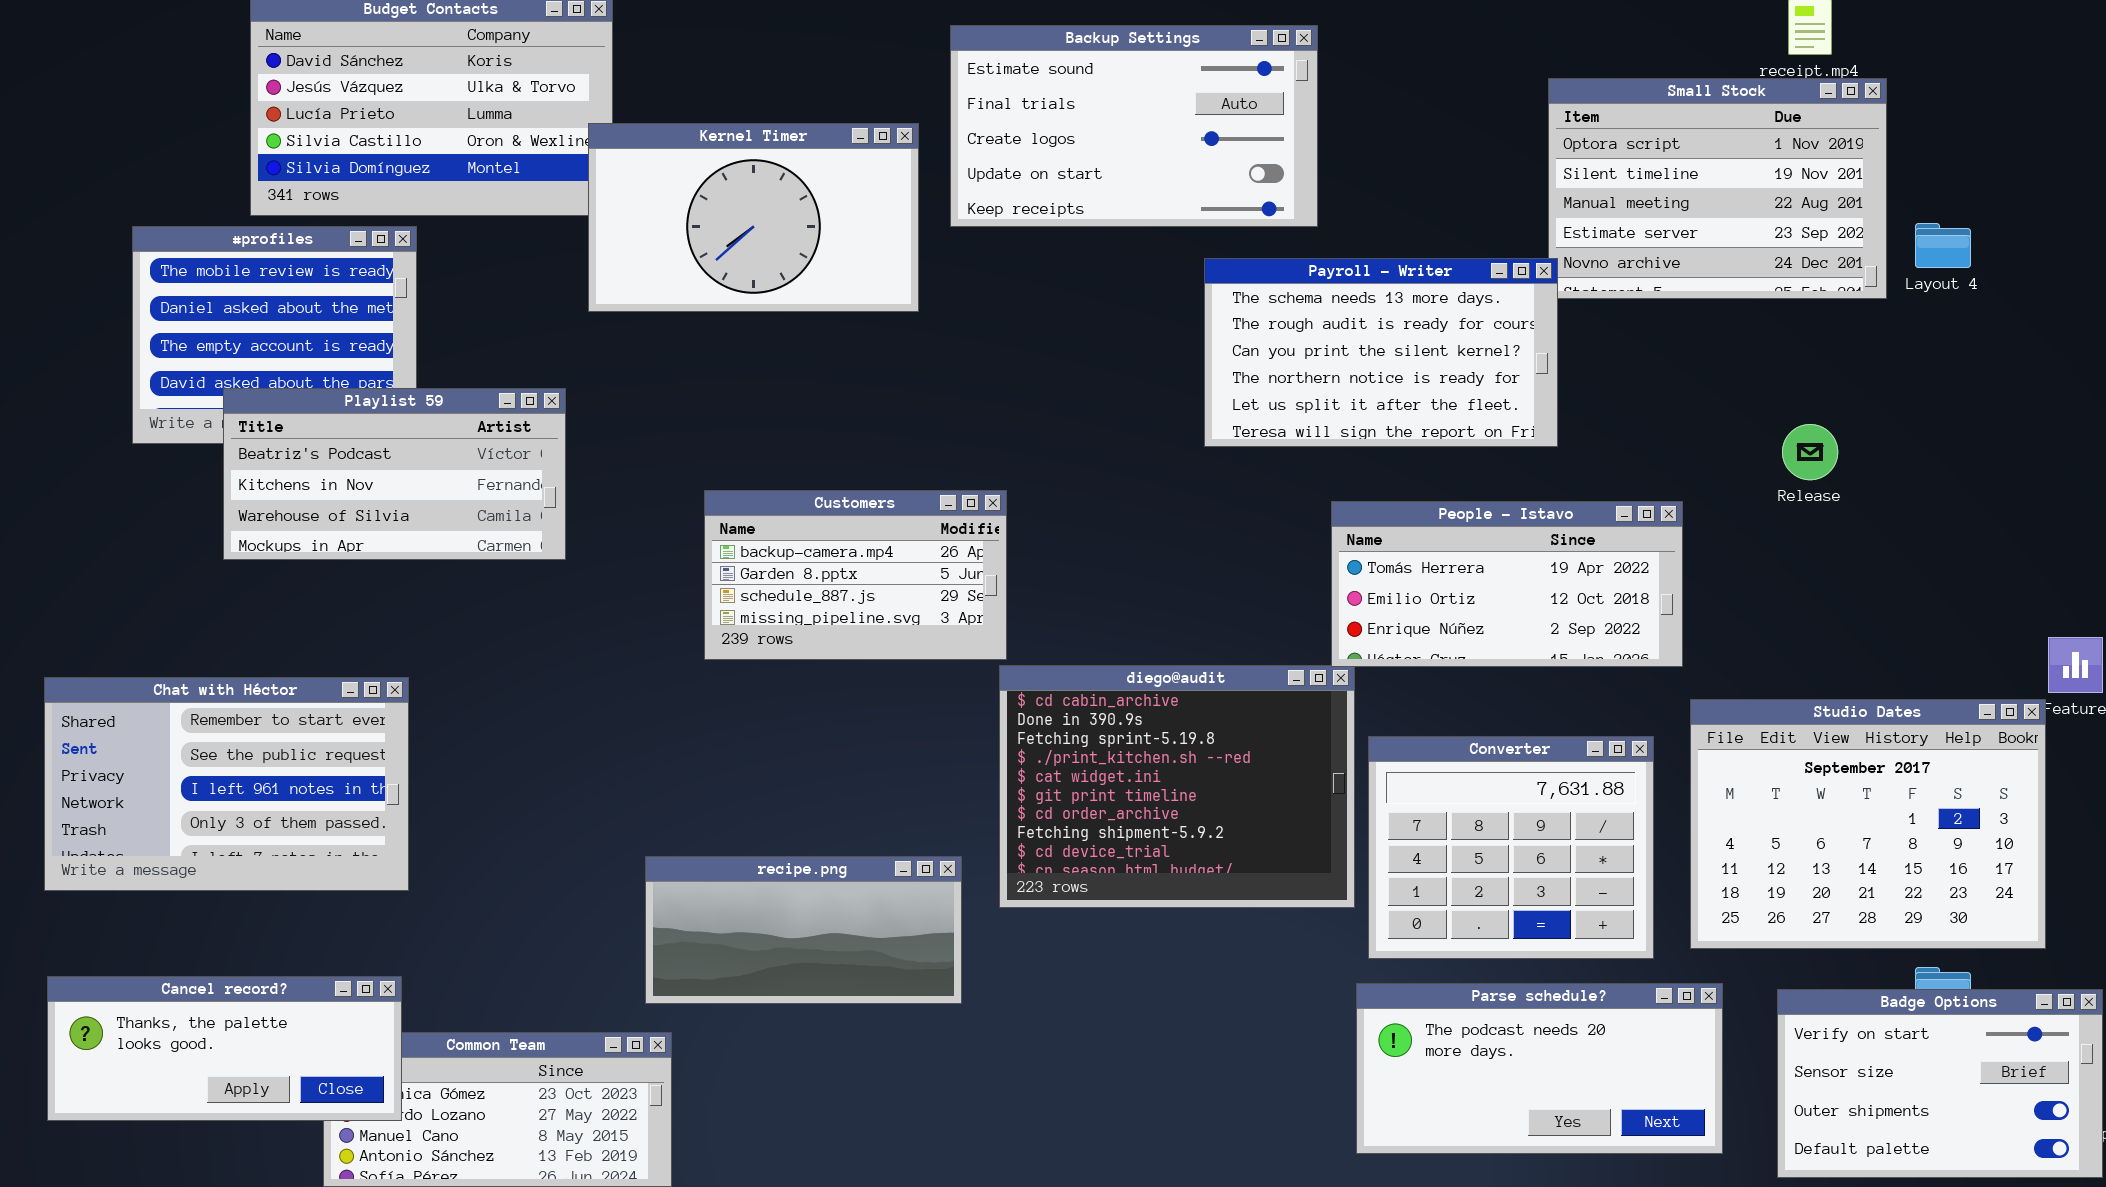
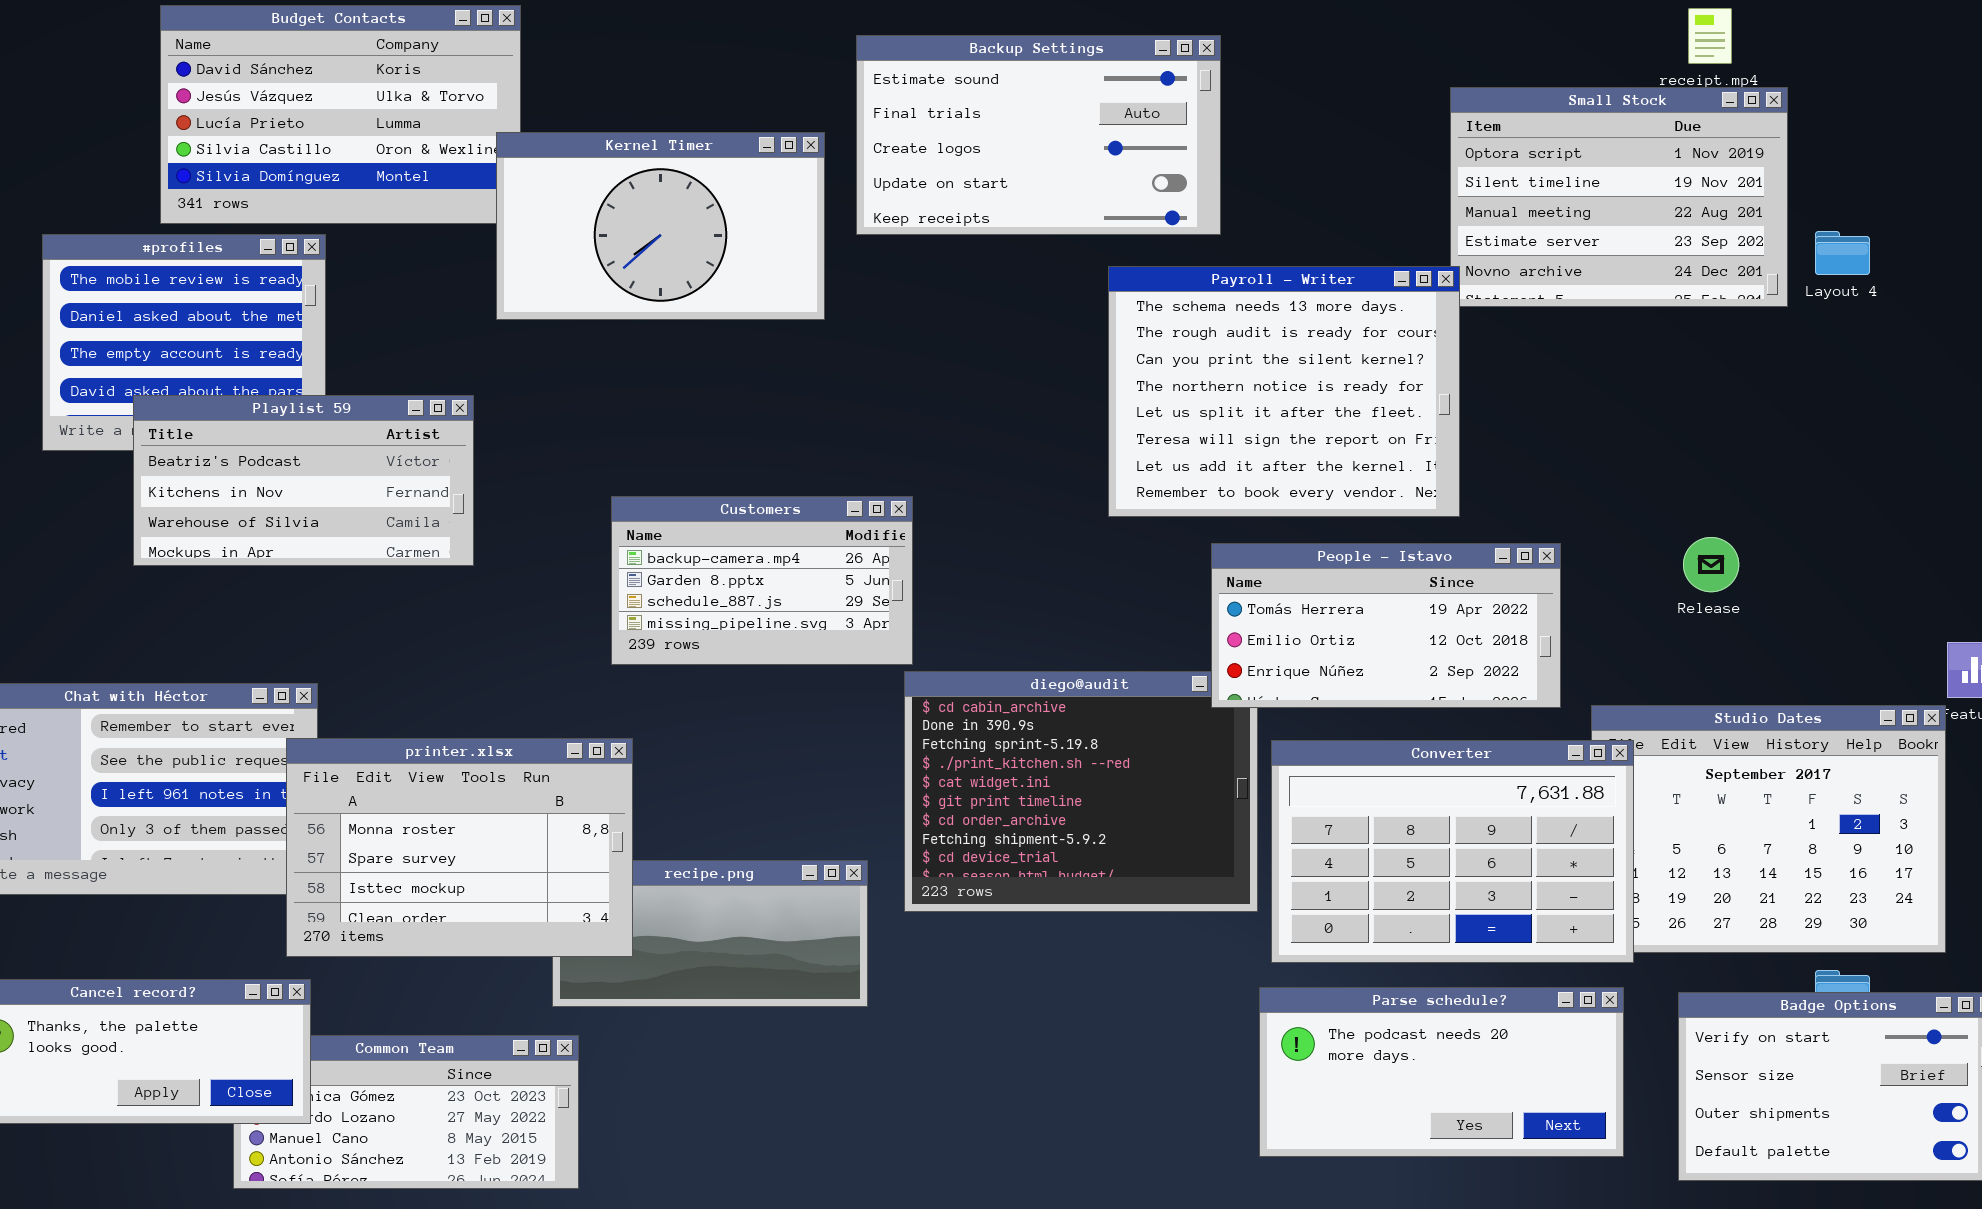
Payroll - Writer: [1204,258,1558,447] -> [1108,266,1460,517], resized
Release: [1782,424,1838,480] -> [1683,537,1739,592], moved
People - Istavo: [1331,501,1683,667] -> [1211,543,1561,708], moved
printer.xlsx: none -> [286,738,633,957], opened
Converter: [1368,736,1654,959] -> [1271,740,1634,963], resized

